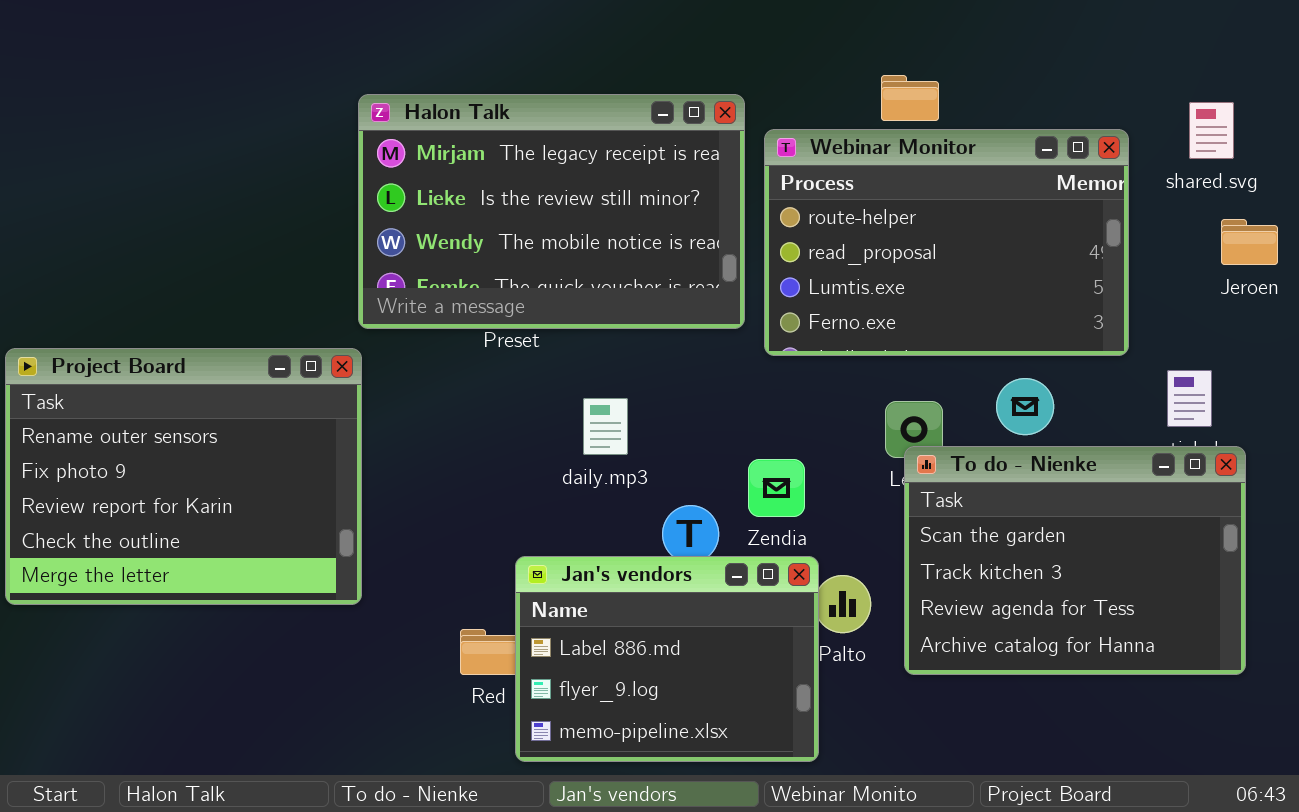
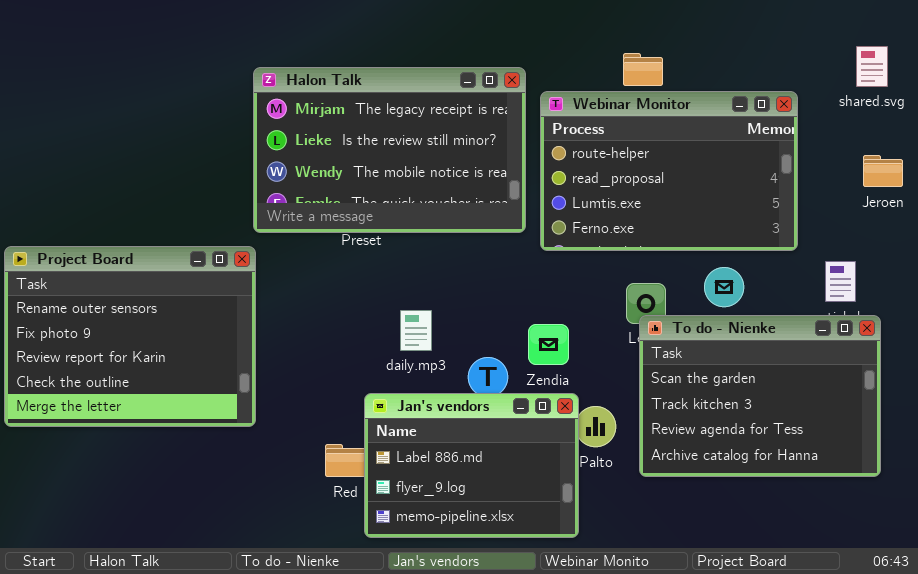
shared.svg: [1189,102,1234,159] -> [856,46,888,87], moved
daily.mp3: [583,398,628,455] -> [400,310,432,351], moved

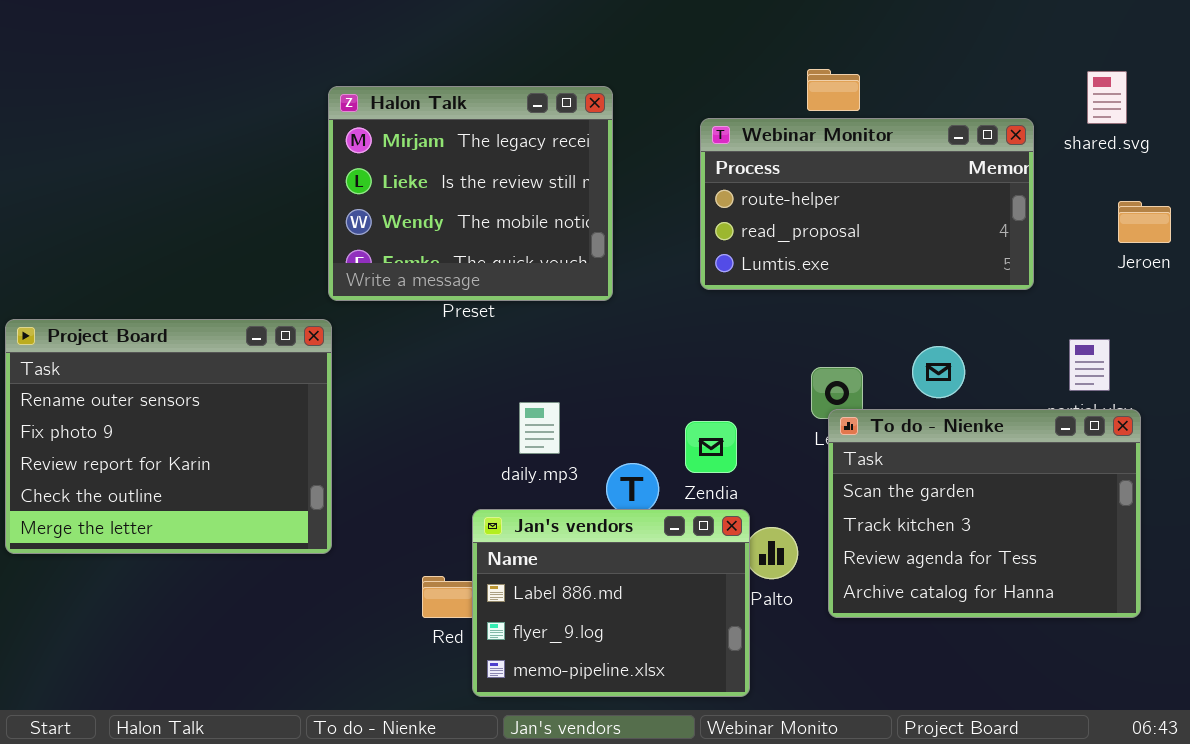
shared.svg: [856,46,888,87] -> [1087,71,1127,124], moved
Halon Talk: [253,67,526,233] -> [328,86,613,301], resized
Webinar Monitor: [540,91,798,251] -> [700,118,1034,290], resized

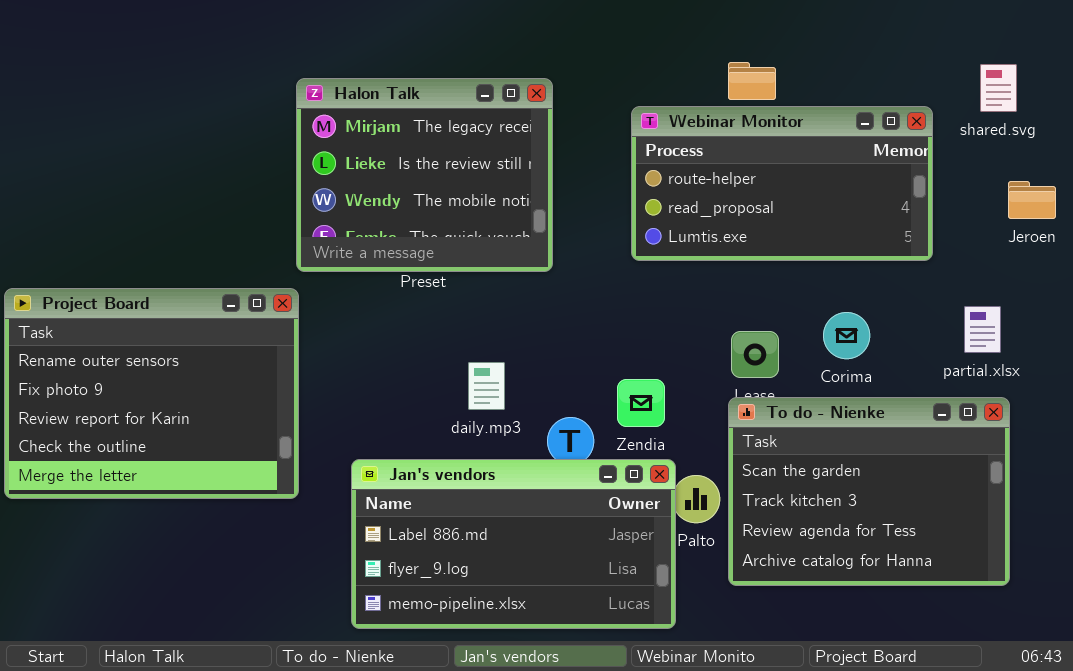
To do - Nienke: [828,409,1141,618] -> [728,397,1010,586], moved
Jan's vendors: [472,509,750,697] -> [351,459,676,629], resized

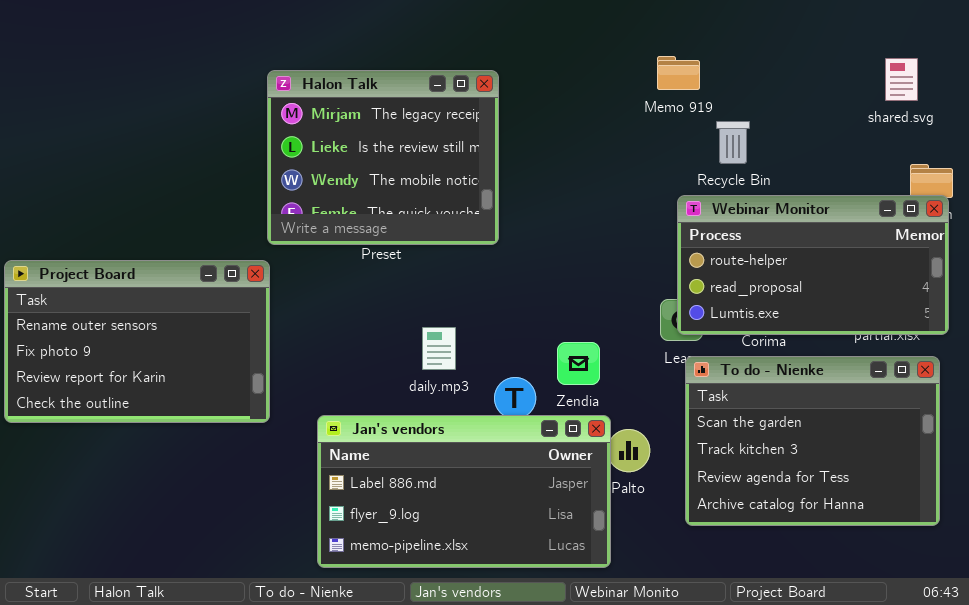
Webinar Monitor: [631,106,933,261] -> [677,195,949,335], moved
Project Board: [4,288,299,499] -> [4,260,270,423], resized
To do - Nienke: [728,397,1010,586] -> [685,356,940,526], moved

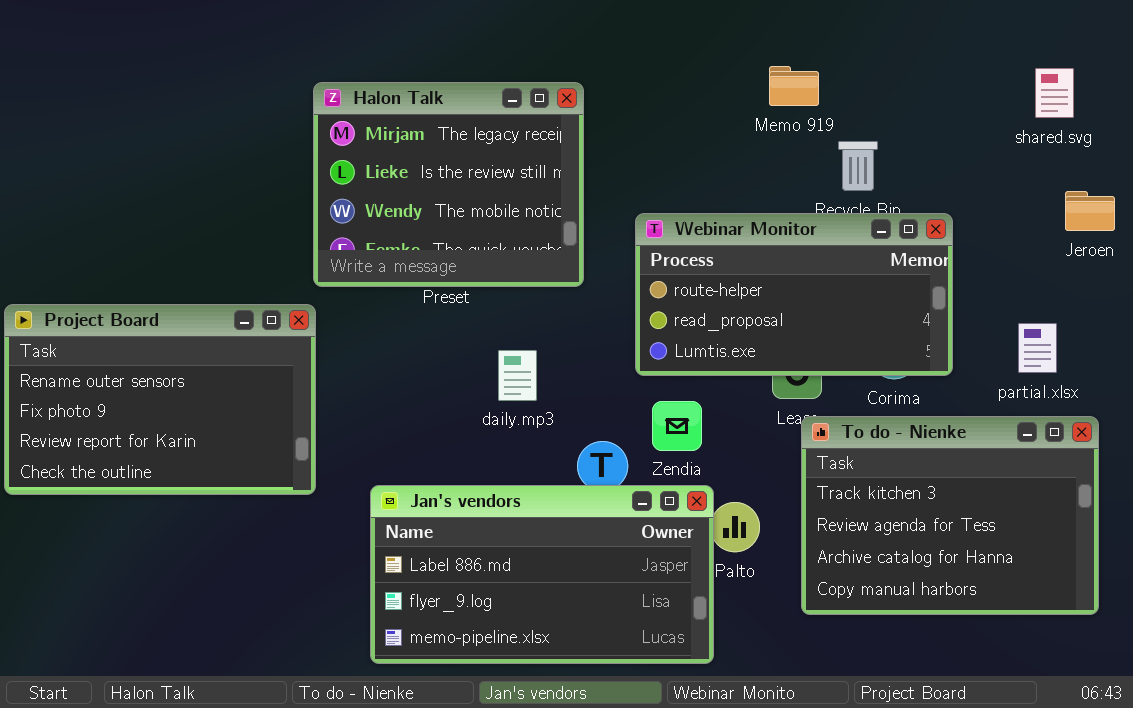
Webinar Monitor: [677,195,949,335] -> [635,213,953,376], moved
daily.mp3: [422,327,456,370] -> [498,350,537,401], moved
To do - Nienke: [685,356,940,526] -> [801,416,1099,615], scrolled down 1 row

